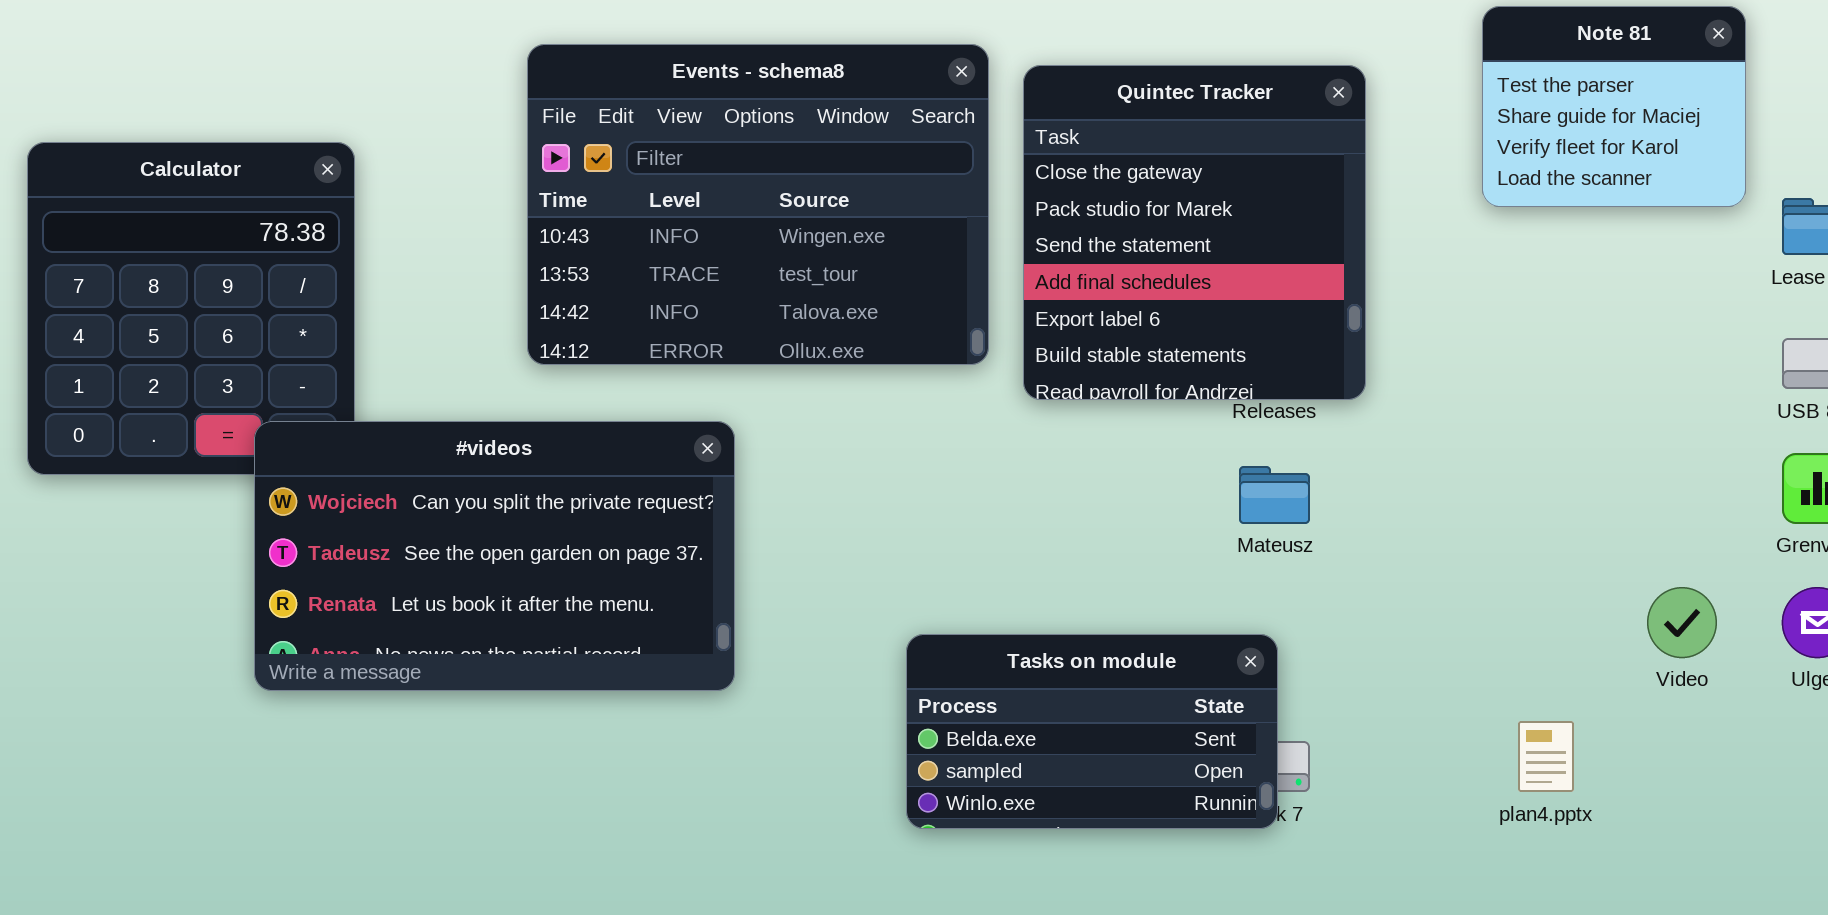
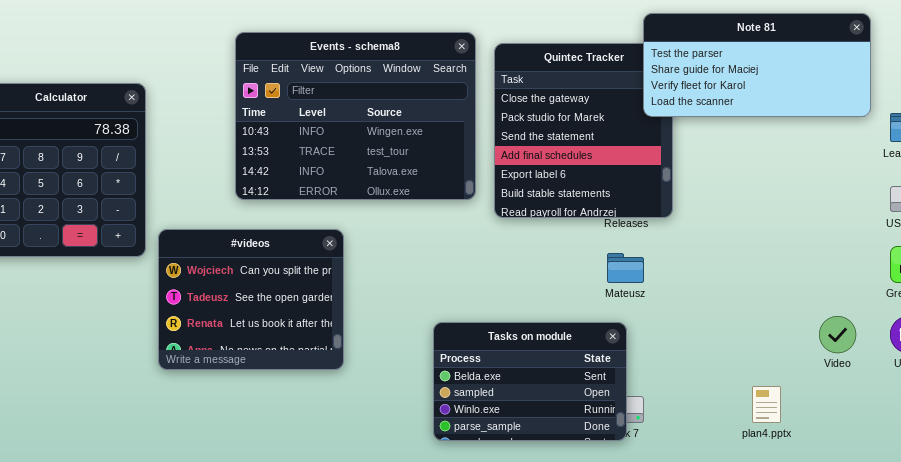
Note 81: [1482,6,1746,207] -> [643,13,871,117], resized
#videos: [254,421,735,691] -> [158,229,344,370], resized
Tasks on module: [906,634,1278,829] -> [433,322,627,441], resized

